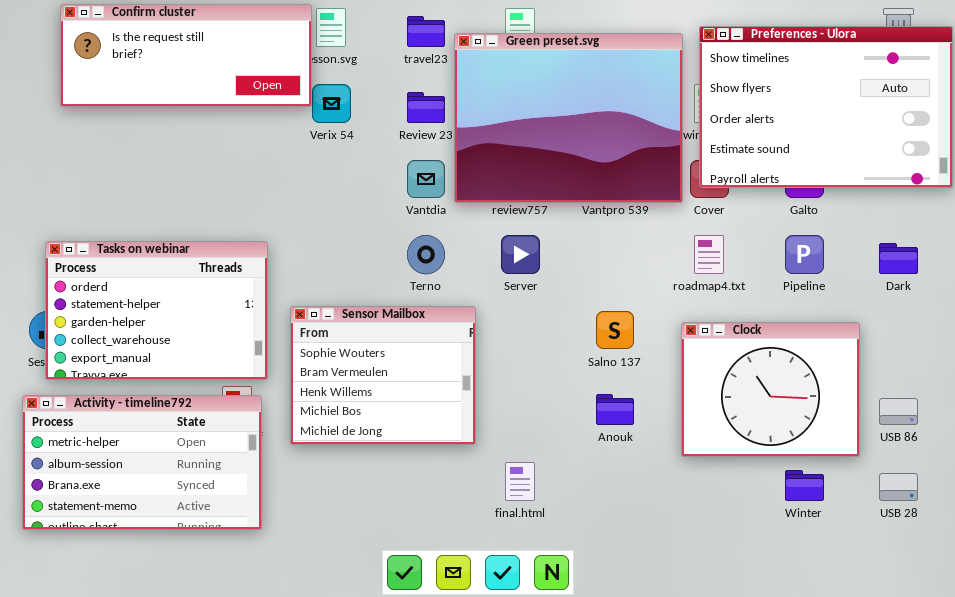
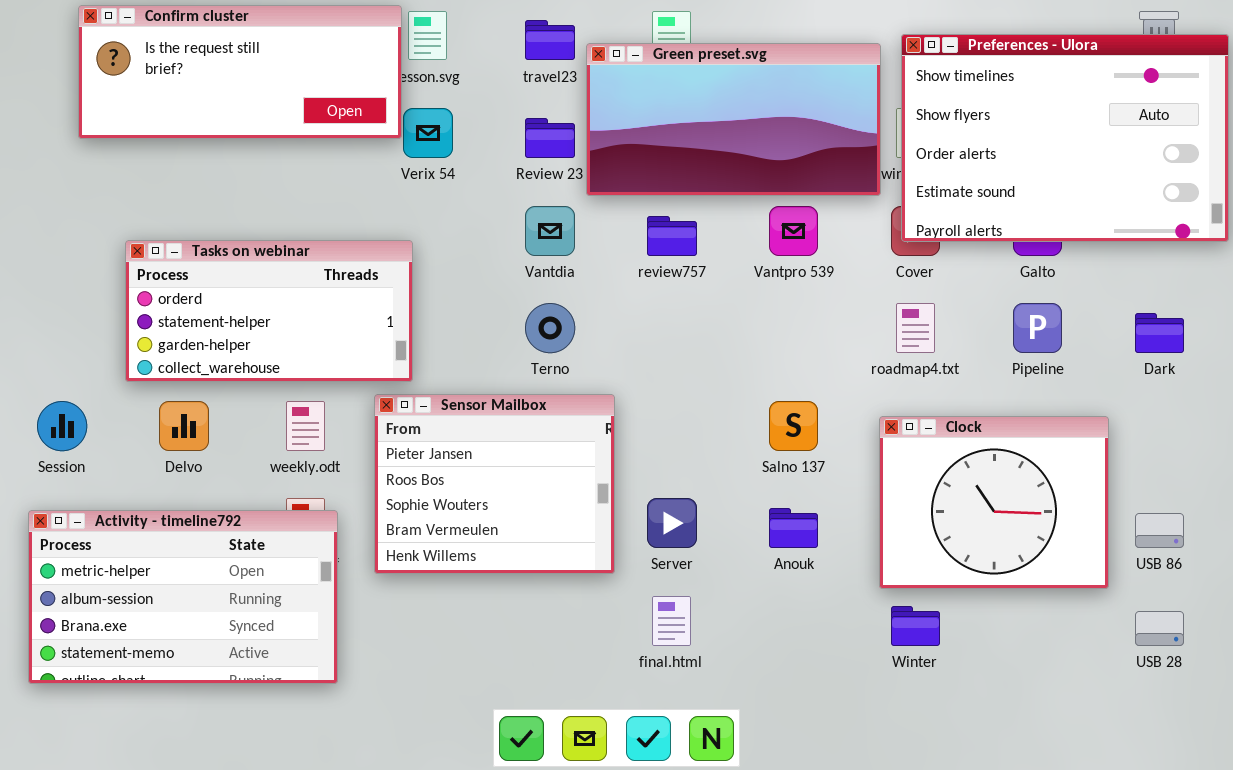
Green preset.svg: [454,33,683,203] -> [586,43,881,196], resized
Server: [501,235,540,274] -> [647,498,697,548], moved
Tasks on webinar: [45,241,268,380] -> [125,240,413,382], moved, resized
Sensor Mailbox: [290,306,476,445] -> [374,394,615,574], scrolled up 2 rows
Winter: [785,470,824,501] -> [891,606,940,646], moved

